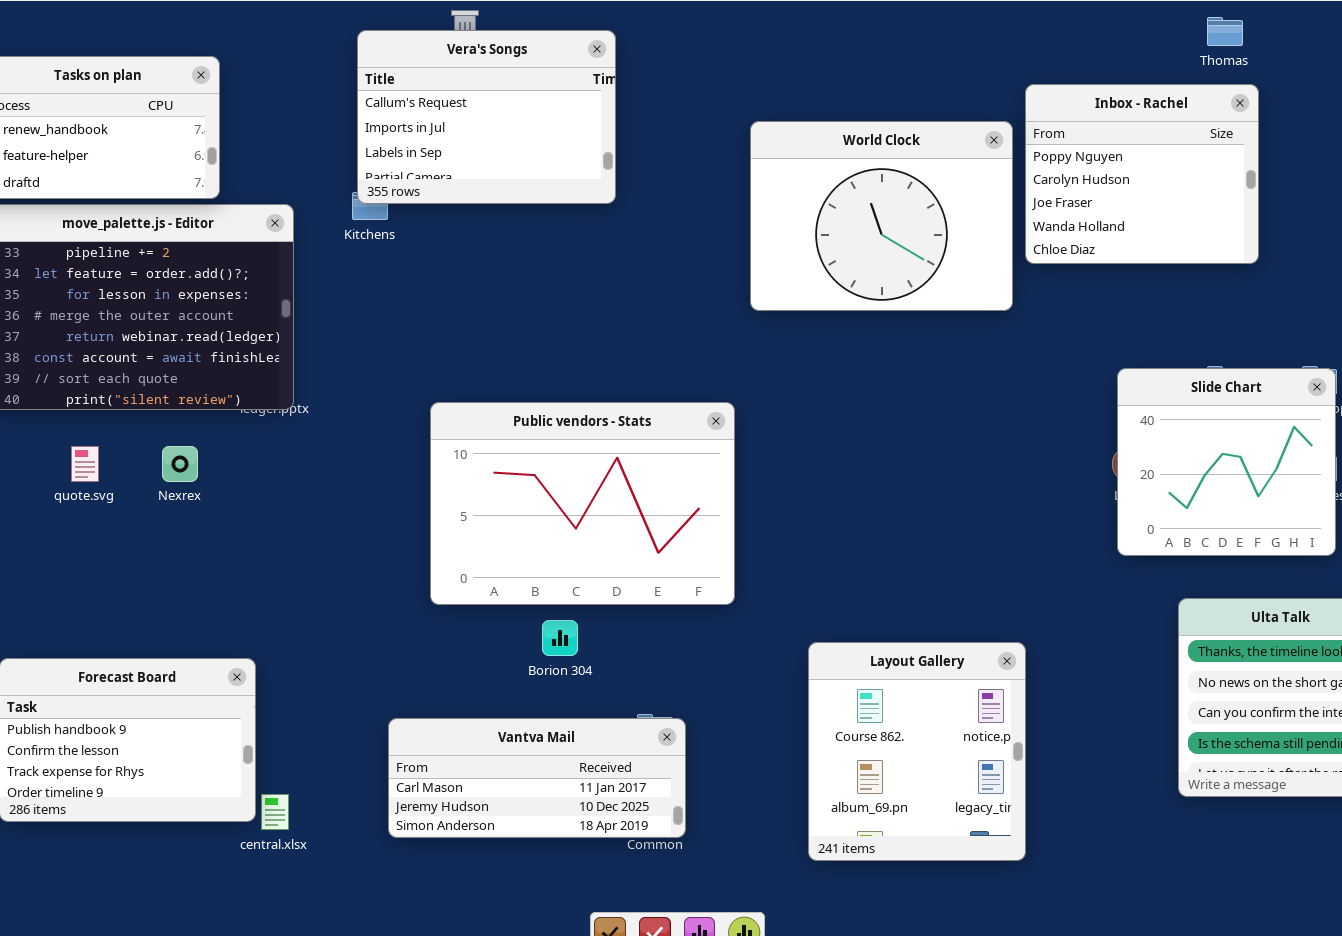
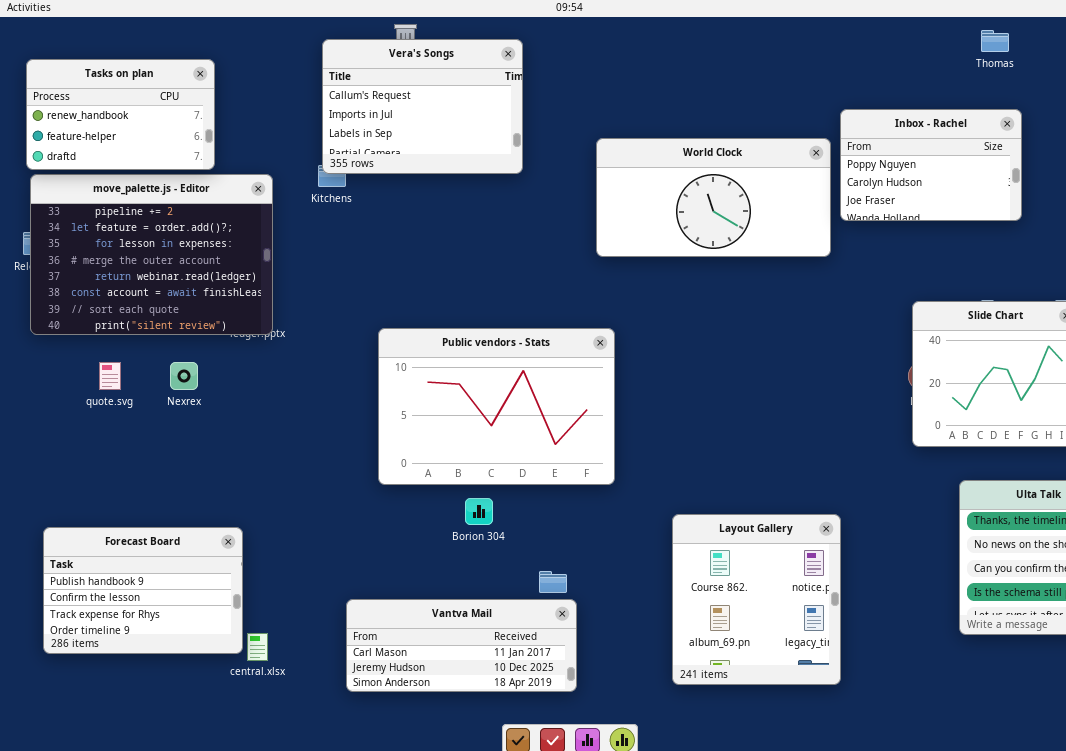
Inbox - Rachel: [1025,84,1259,264] -> [840,109,1022,221], resized
World Clock: [750,121,1013,311] -> [596,138,831,257], resized
Vantva Mail: [388,718,686,838] -> [346,599,577,692], moved

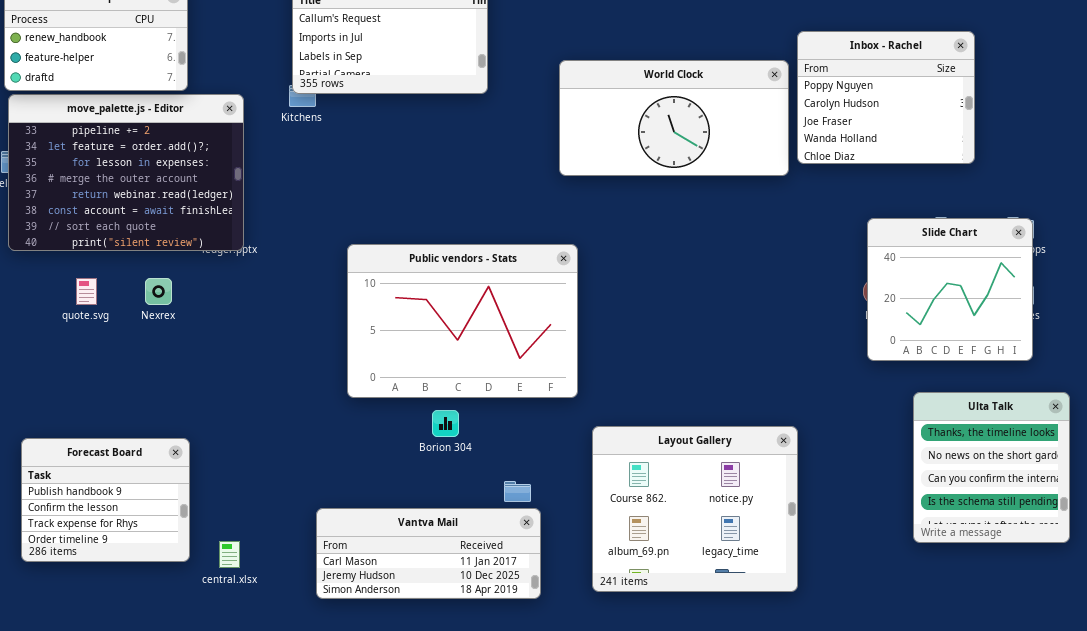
Inbox - Rachel: [840,109,1022,221] -> [797,31,975,164], resized
Layout Gallery: [672,514,841,685] -> [592,426,798,592], resized
Forecast Board: [43,527,243,654] -> [21,438,190,562], resized

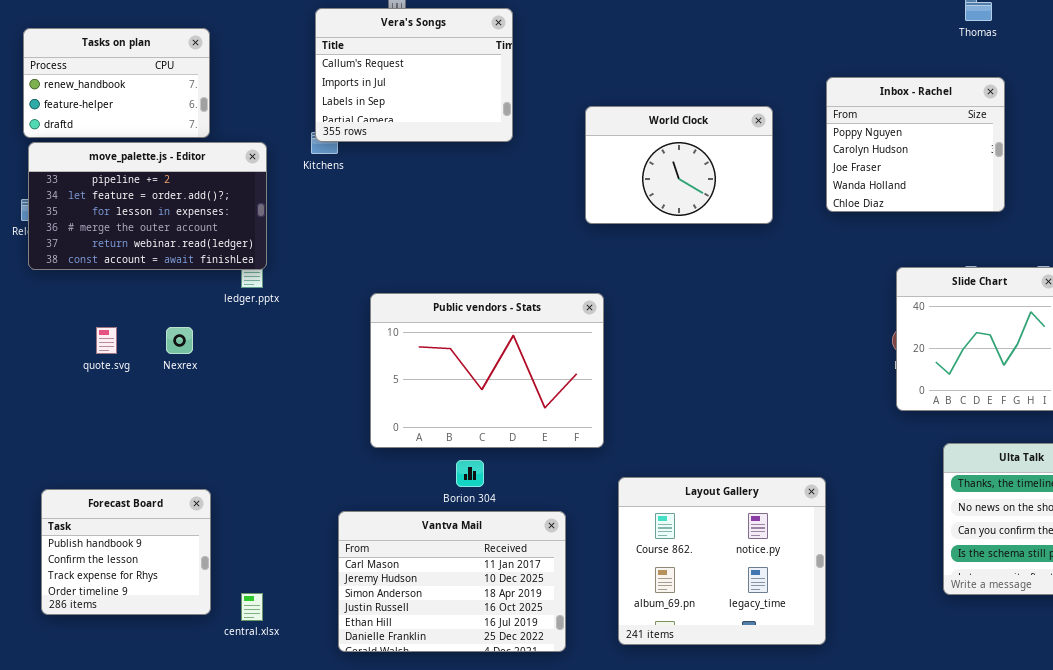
World Clock: [559,60,789,176] -> [585,106,773,224], resized
move_palette.js - Editor: [8,94,244,251] -> [28,142,267,270], resized
Vantva Mail: [316,508,541,599] -> [338,511,566,652], resized

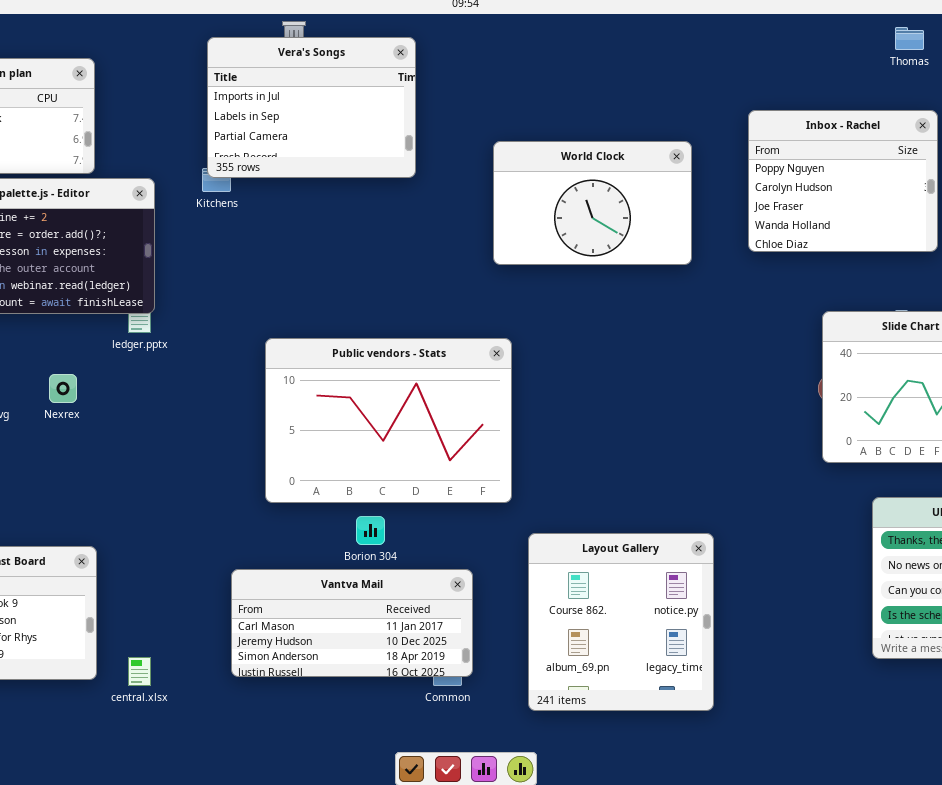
Vera's Songs: [315,8,513,142] -> [207,37,416,178], scrolled down 1 row
Layout Gallery: [618,477,826,645] -> [528,533,714,711], resized
Vantva Mail: [338,511,566,652] -> [231,569,473,677], resized

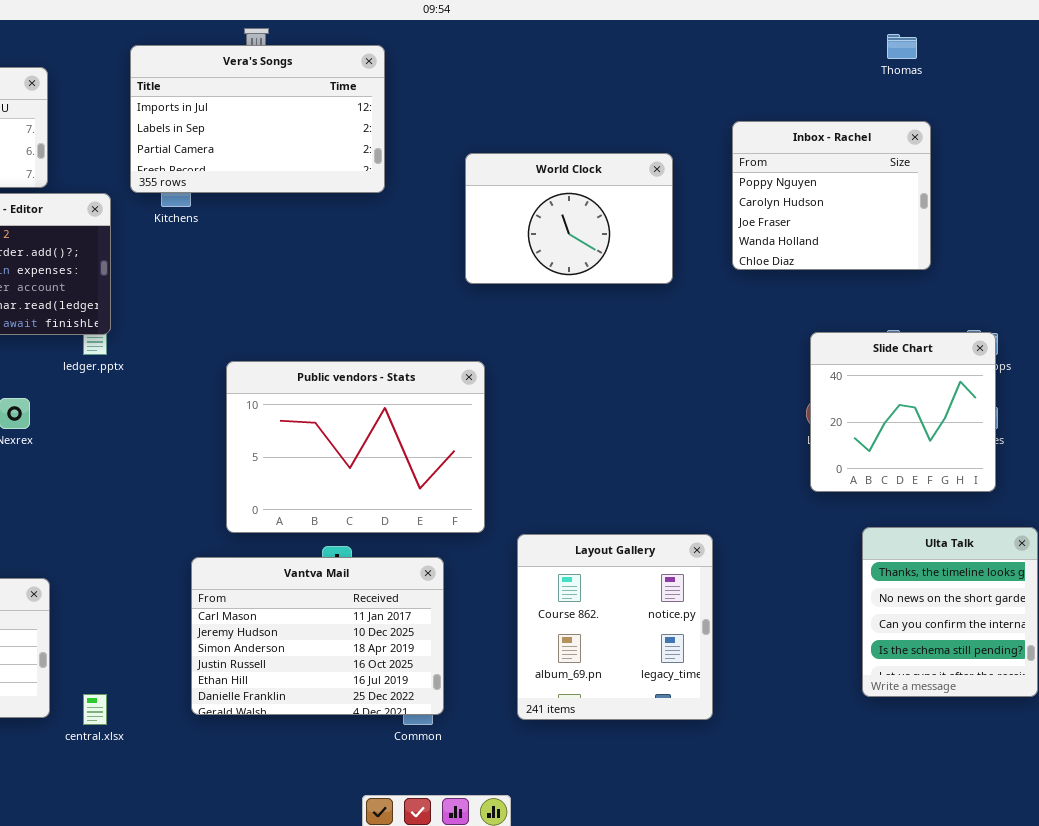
Vera's Songs: [207,37,416,178] -> [130,45,385,193], resized
Layout Gallery: [528,533,714,711] -> [517,534,713,720], moved
Vantva Mail: [231,569,473,677] -> [191,557,444,715], resized

